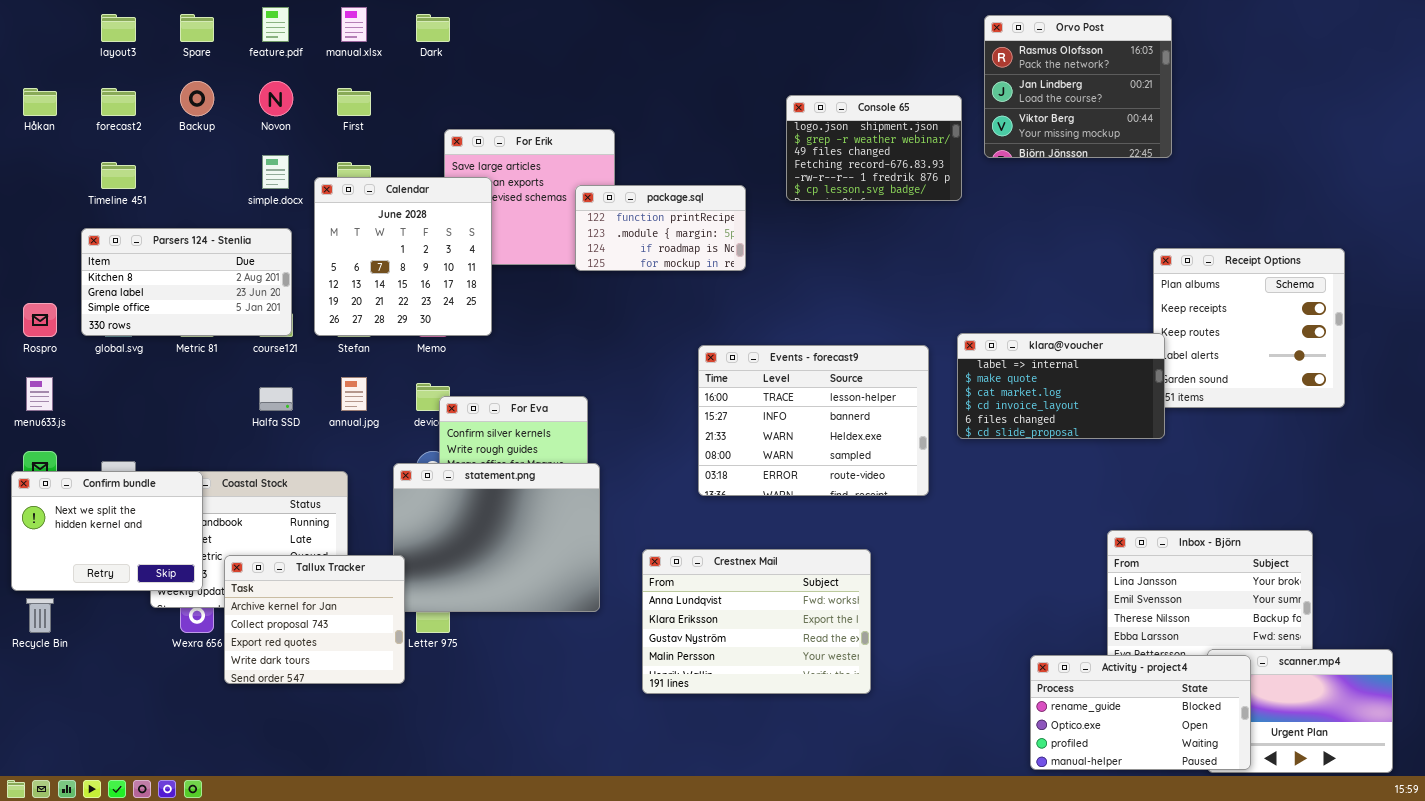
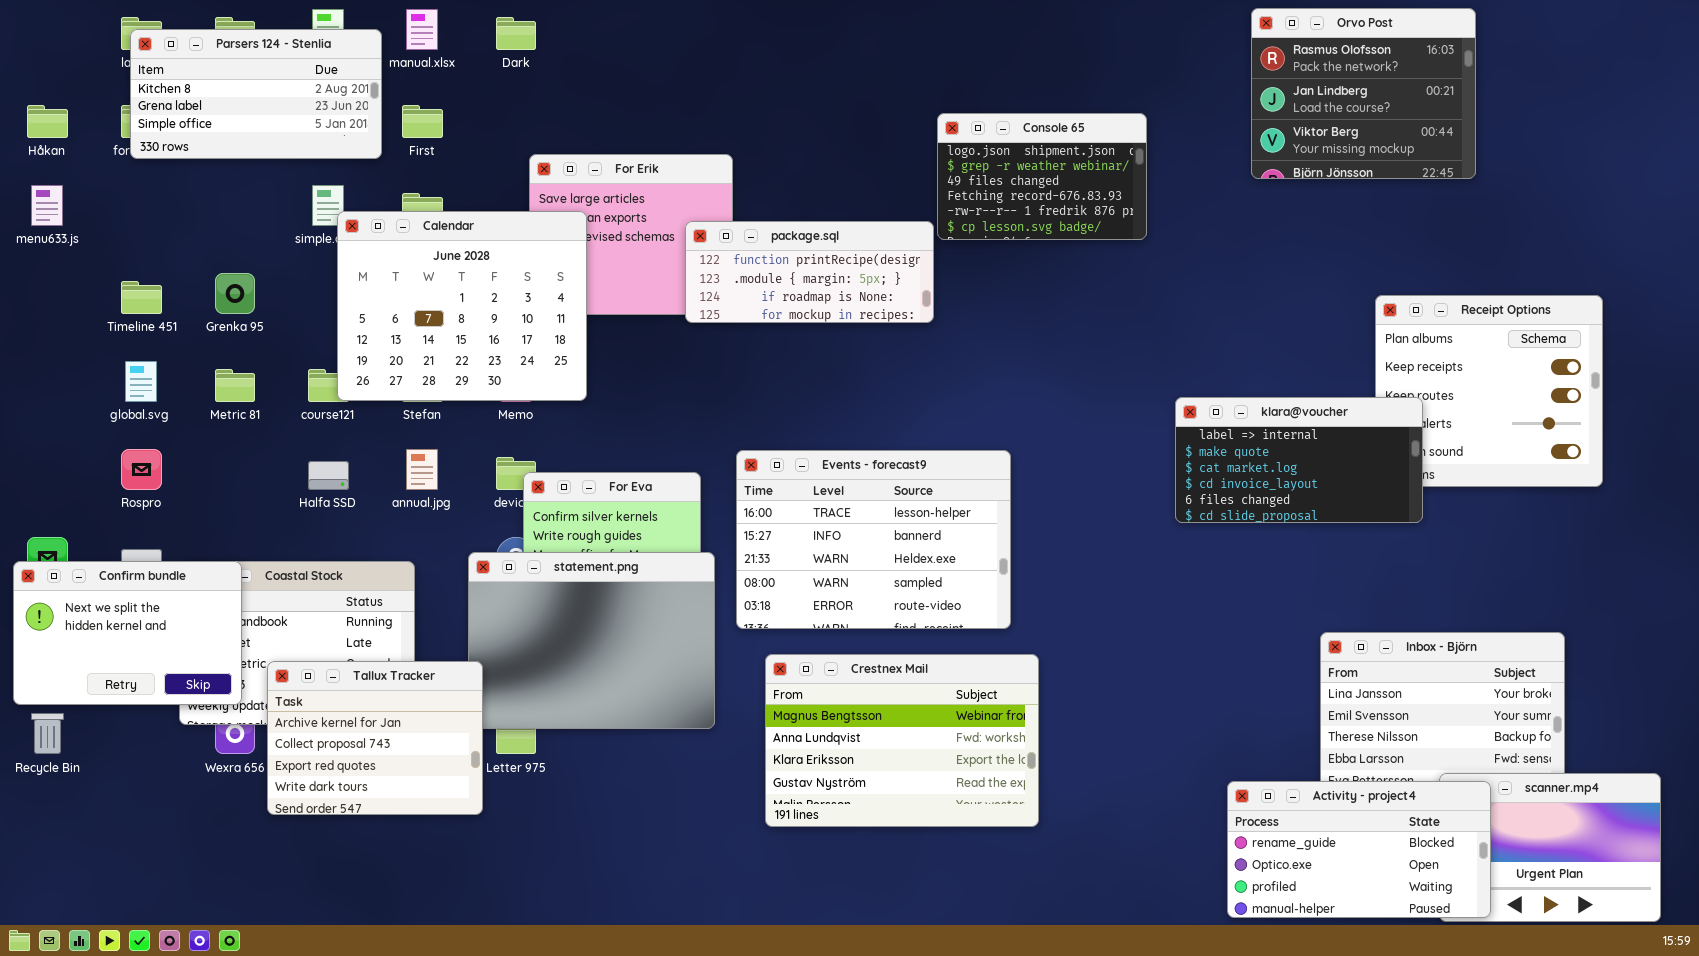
Orvo Post: [984,15,1172,158] -> [1251,8,1476,179], moved
Timeline 451: [101,162,136,189] -> [121,281,162,314], moved
Calendar: [314,177,492,336] -> [337,211,587,401], resized
package.sql: [575,185,746,271] -> [685,221,934,323], resized
Parsers 124 - Stenlia: [81,228,292,336] -> [130,29,382,159], moved
Rospro: [23,303,57,337] -> [121,449,162,490], moved
klara@voucher: [957,333,1165,439] -> [1175,397,1423,523], moved
Events - forecast9: [698,345,929,496] -> [736,450,1011,629], moved
menu633.js: [26,377,53,411] -> [31,185,63,226], moved
Crestnex Mail: [642,549,871,694] -> [765,654,1039,827], scrolled up 1 row

